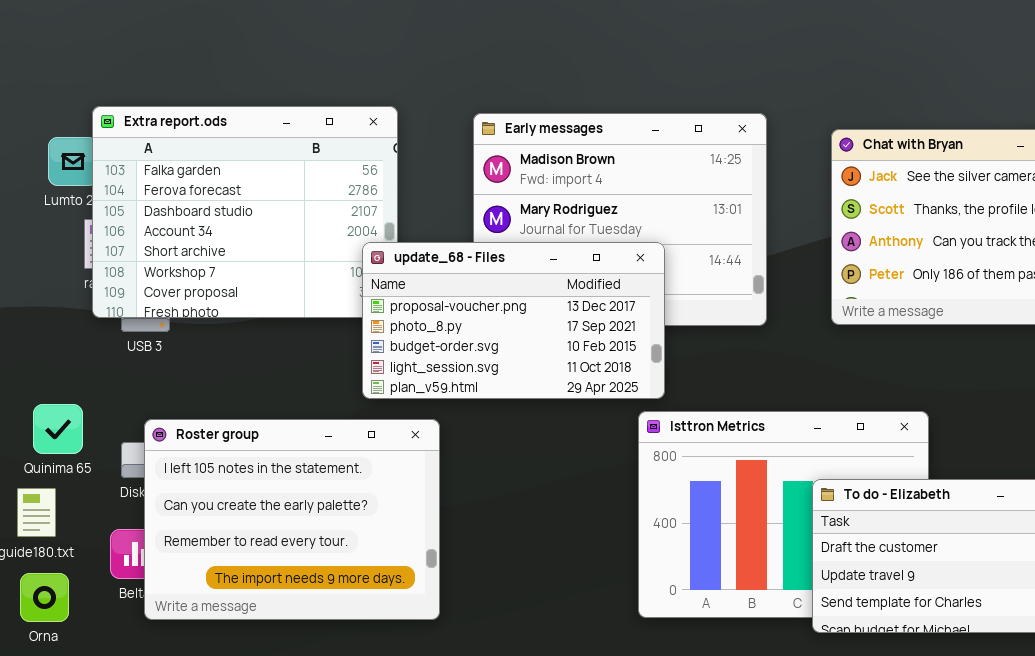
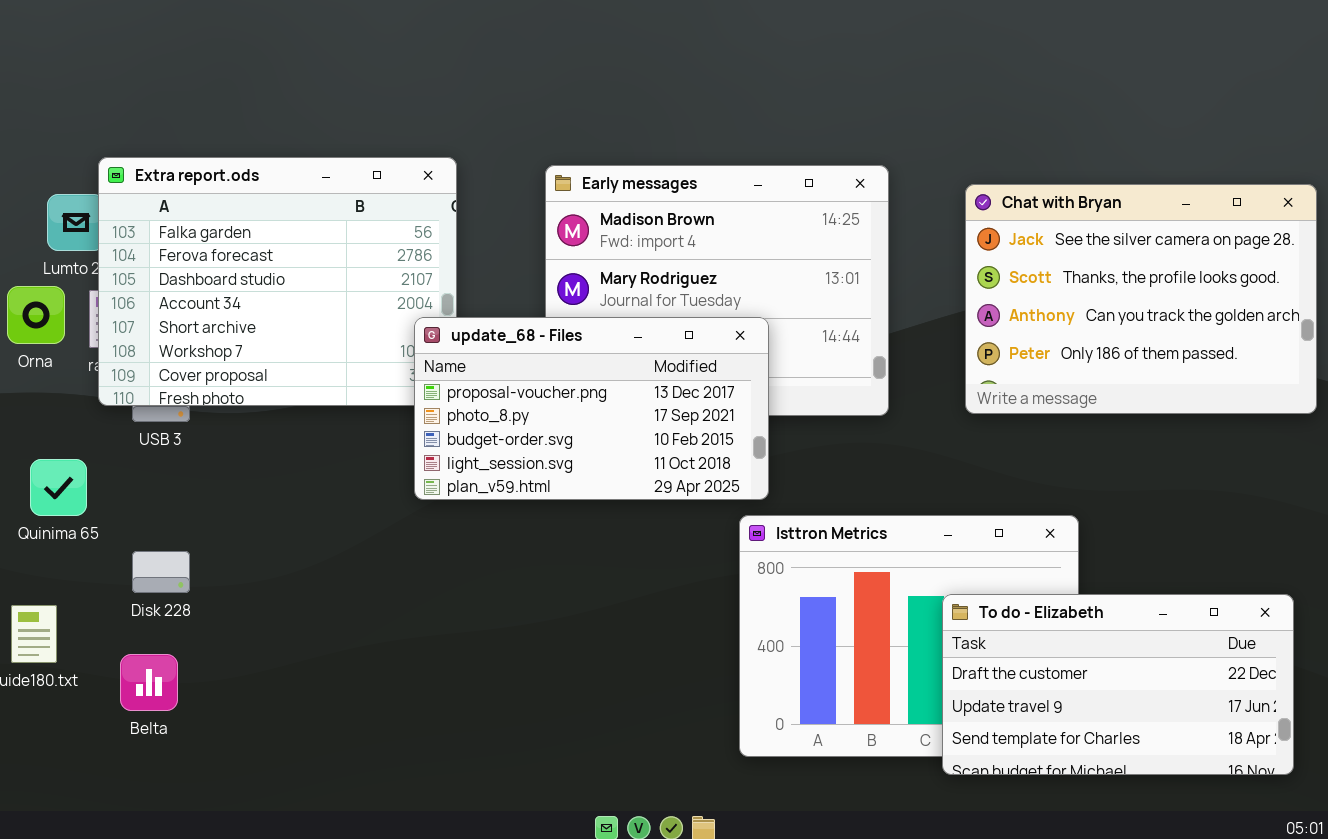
Quinima 65: [33,404,83,454] -> [30,459,87,516], moved
Roster group: [144,419,440,620] -> none, closed
Orna: [20,573,69,622] -> [7,286,65,344], moved

